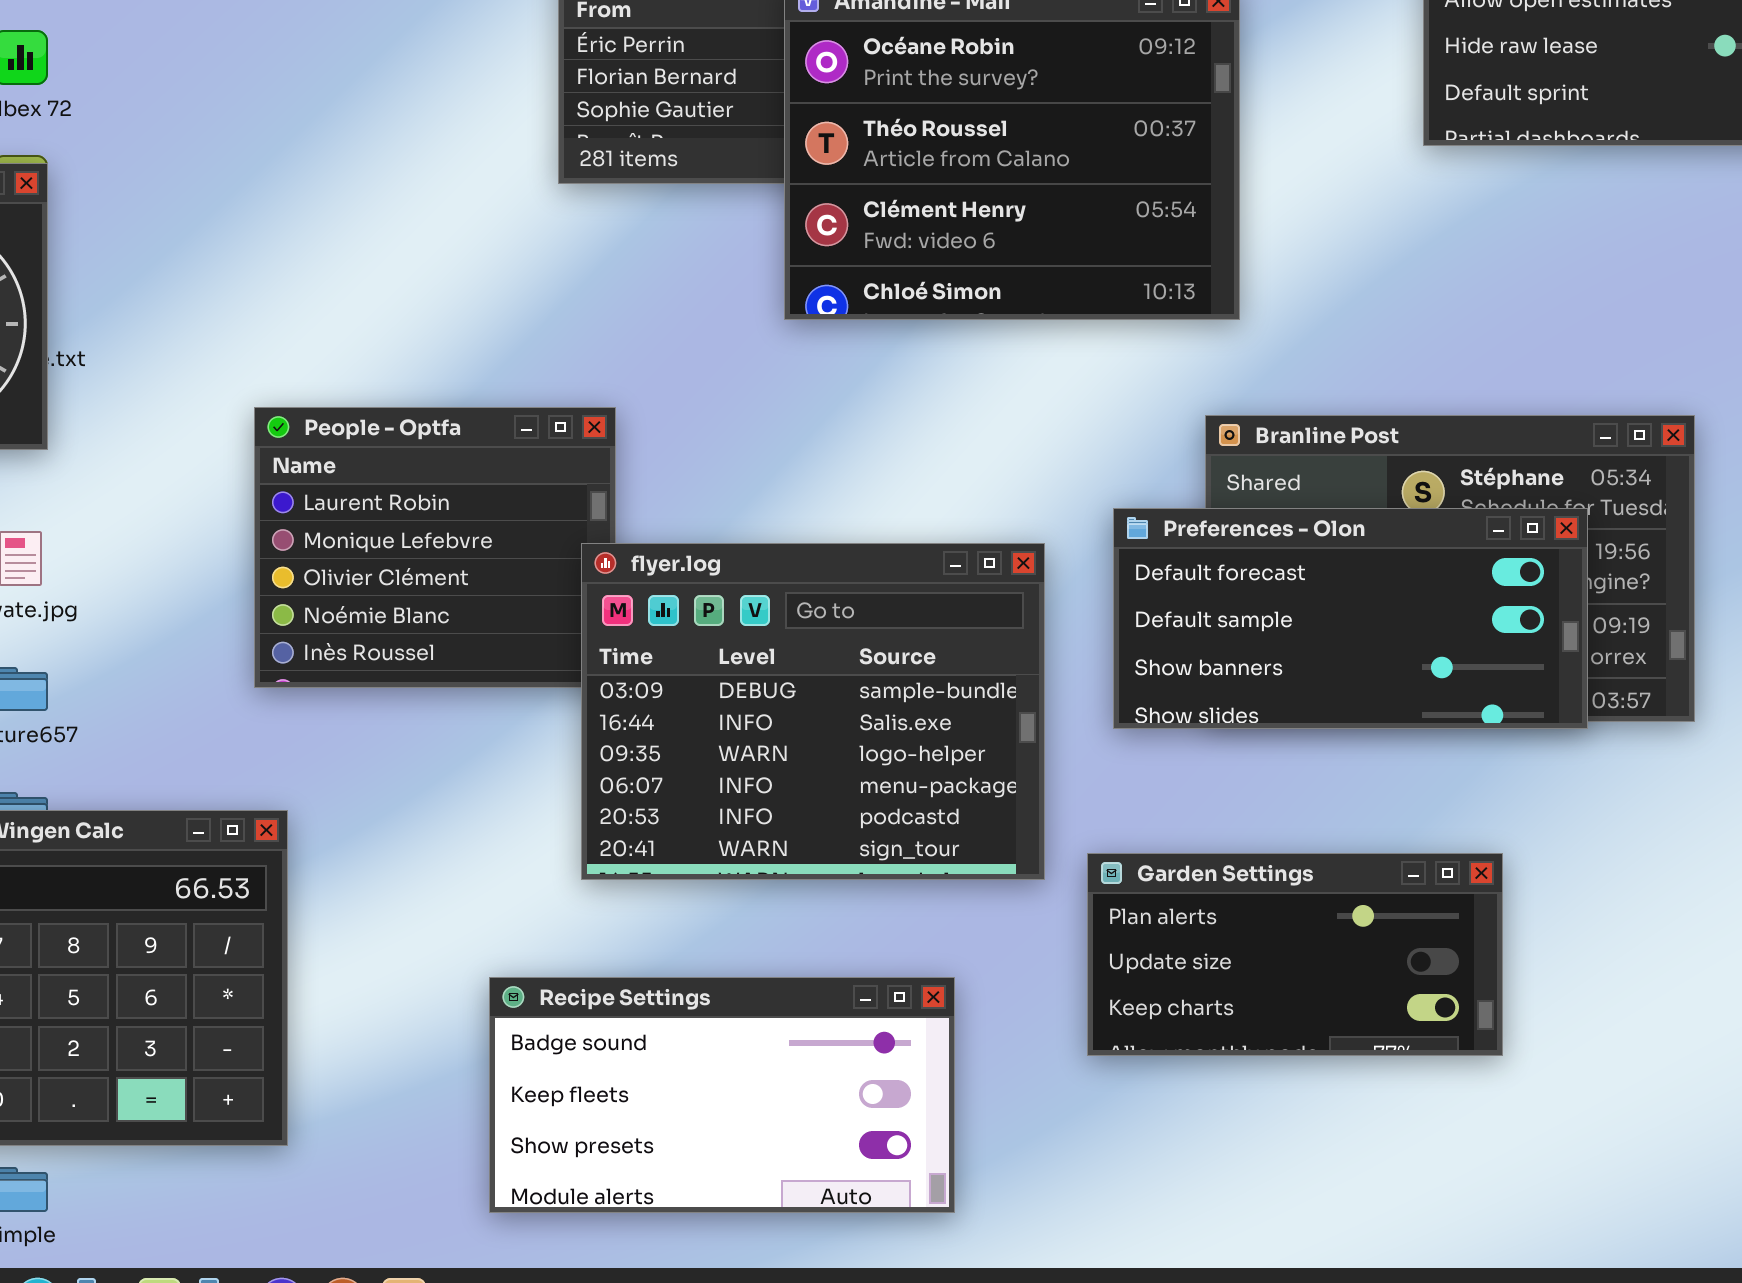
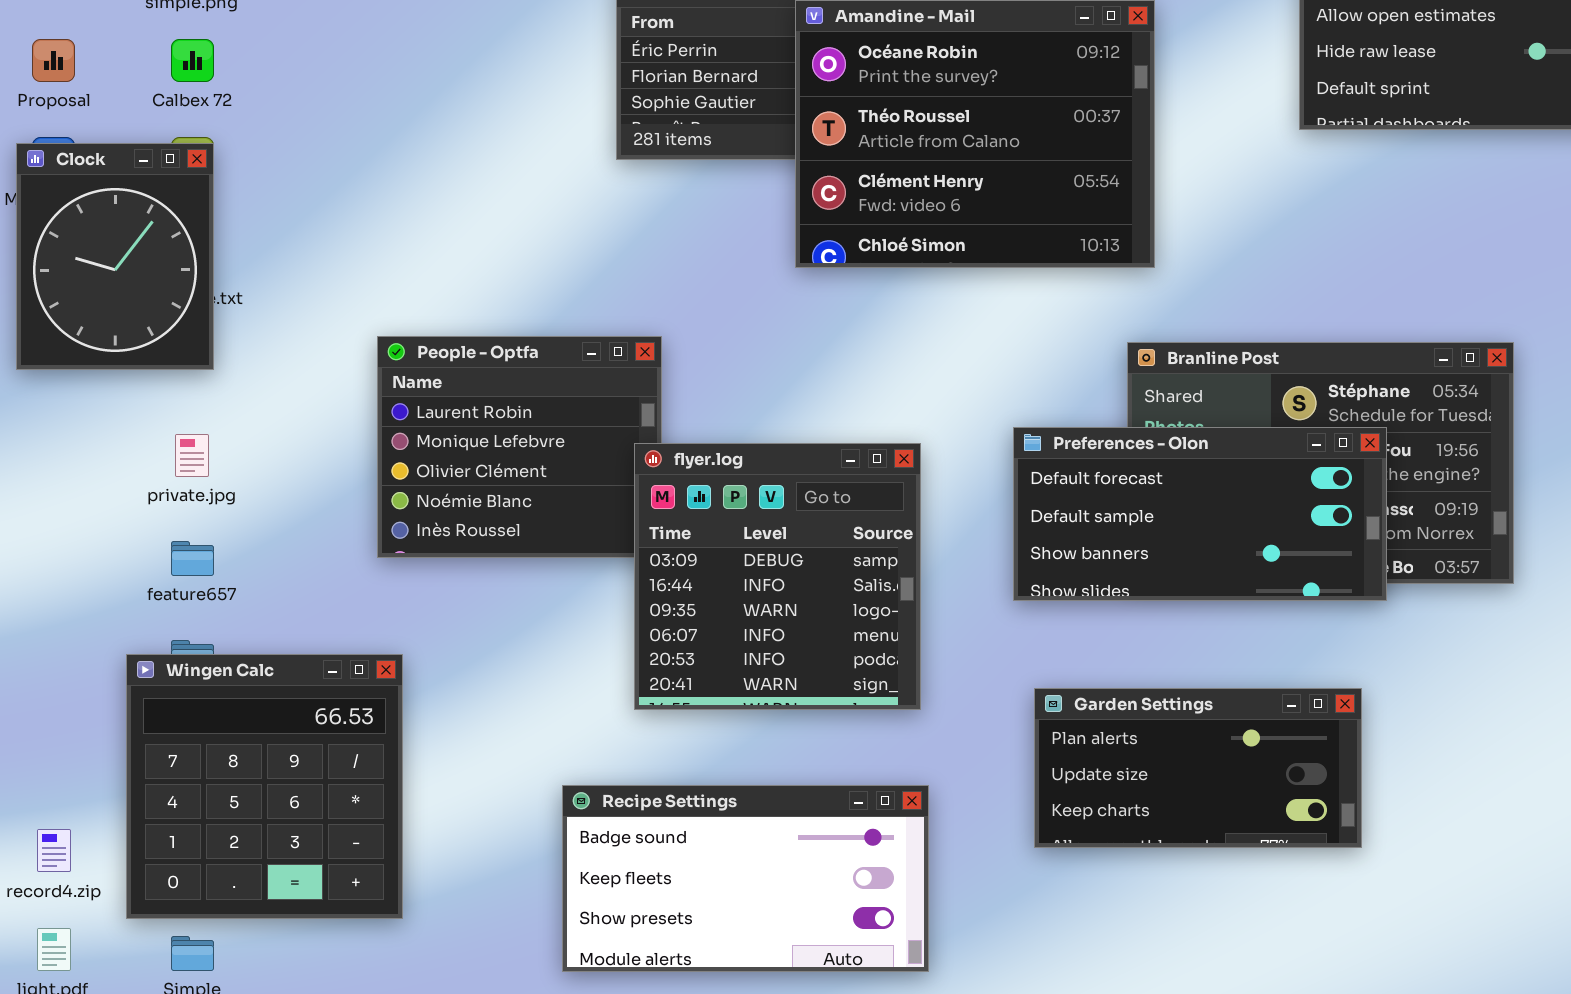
Preferences - Olon: [1113,508,1588,729] -> [1013,427,1387,601], moved
flyer.log: [581,543,1045,880] -> [634,443,921,710], resized

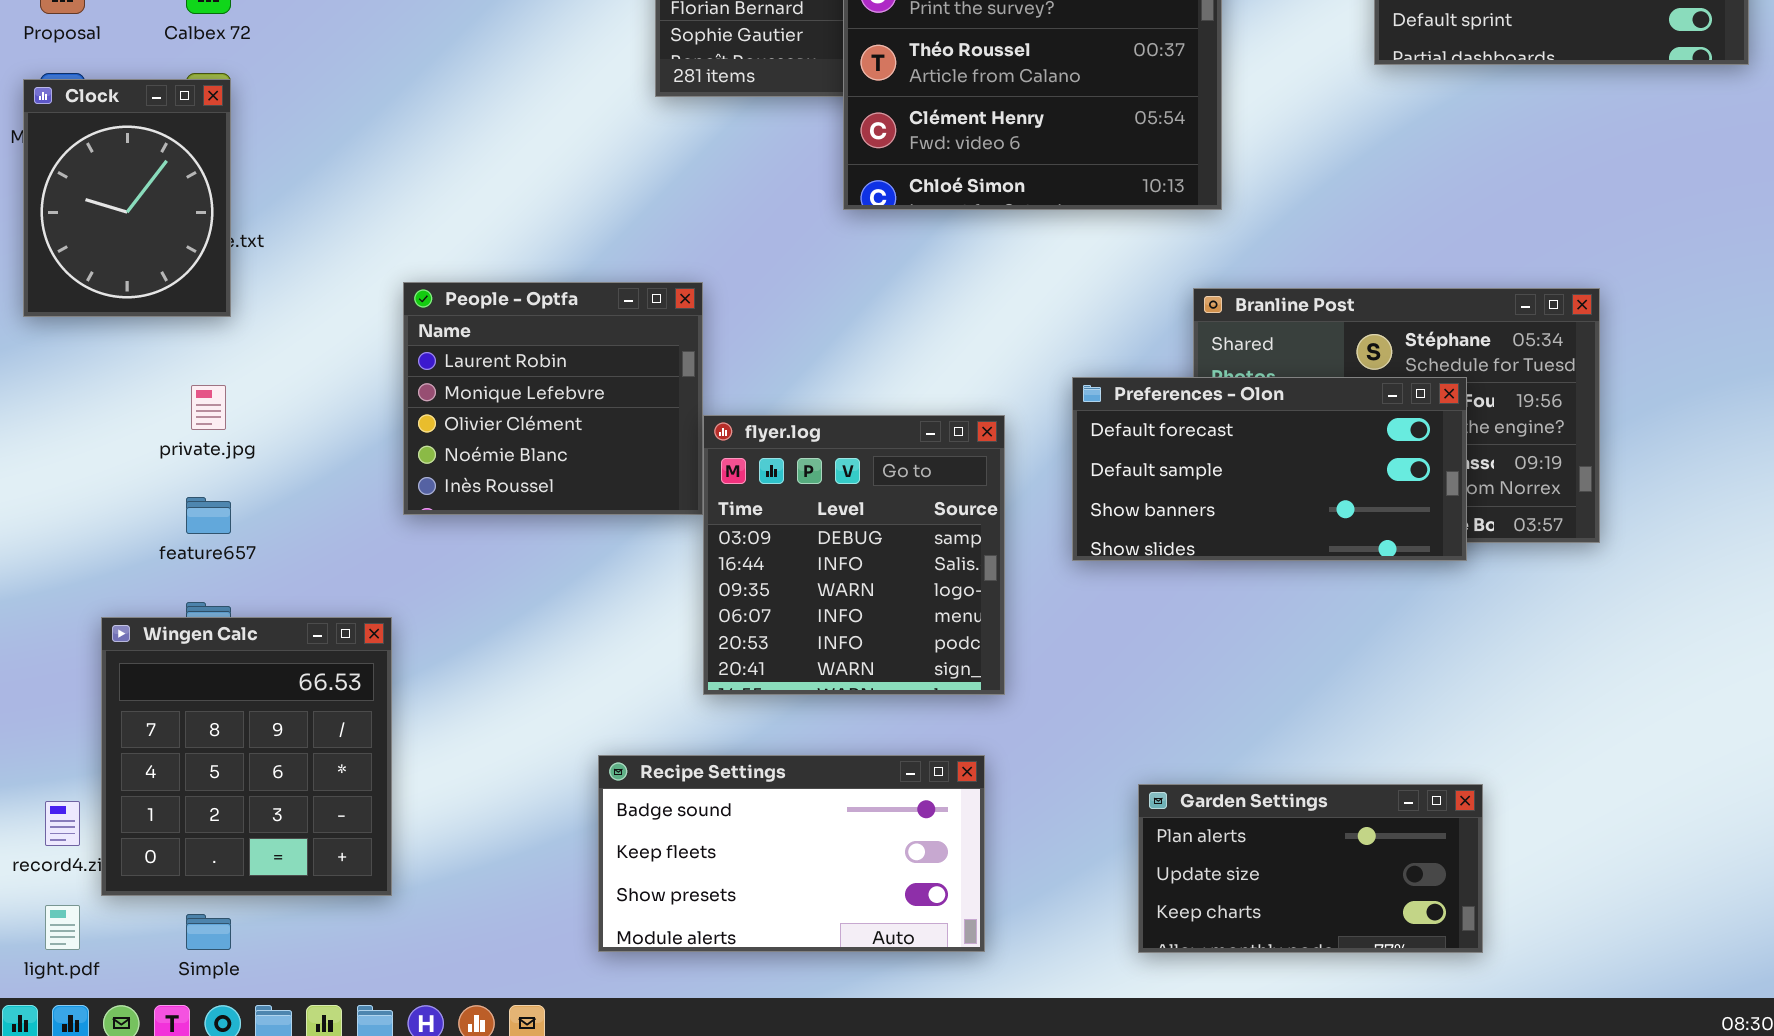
flyer.log: [634,443,921,710] -> [703,415,1005,695], moved
Wingen Calc: [126,654,403,919] -> [101,617,392,896], moved
Garden Settings: [1034,688,1362,848] -> [1138,784,1483,953], moved

